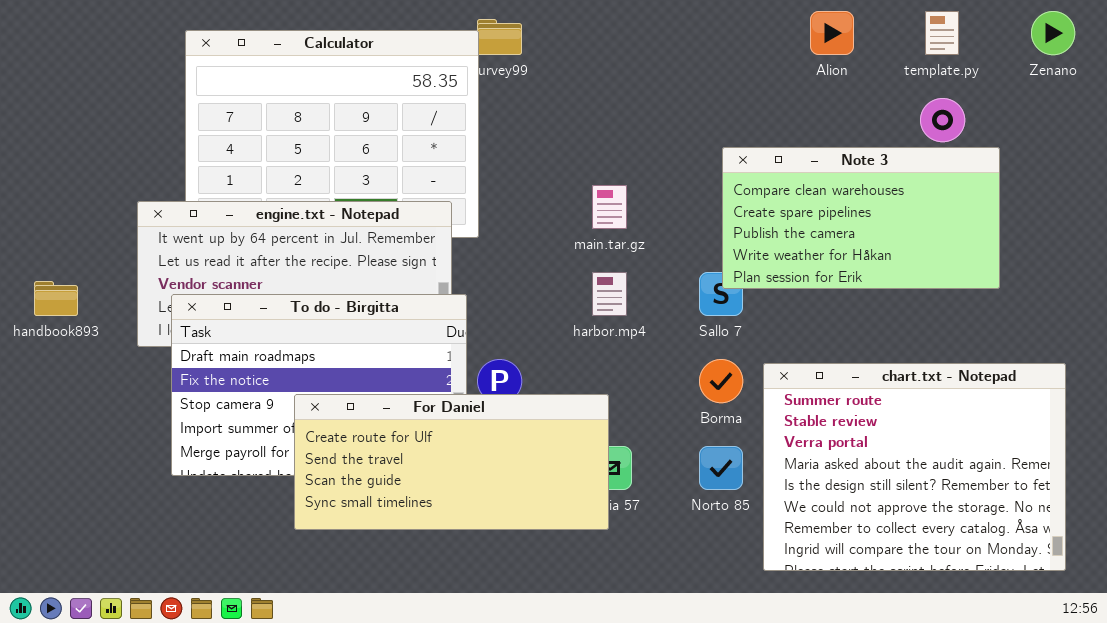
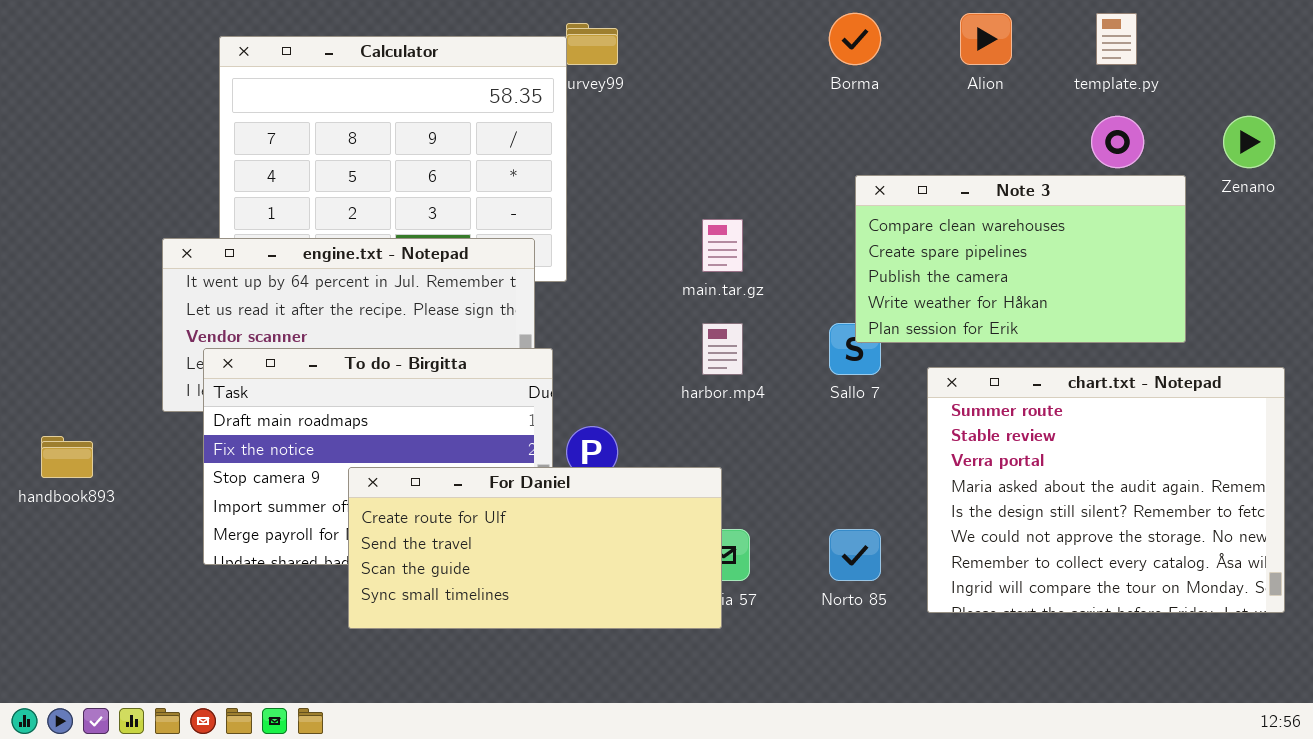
Zenano: [1031,11,1075,55] -> [1223,116,1275,168], moved
handbook893: [34,281,78,316] -> [41,436,93,478], moved
Borma: [699,359,743,403] -> [829,13,881,65], moved
chart.txt - Notepad: [763,363,1066,571] -> [927,367,1285,613], moved

